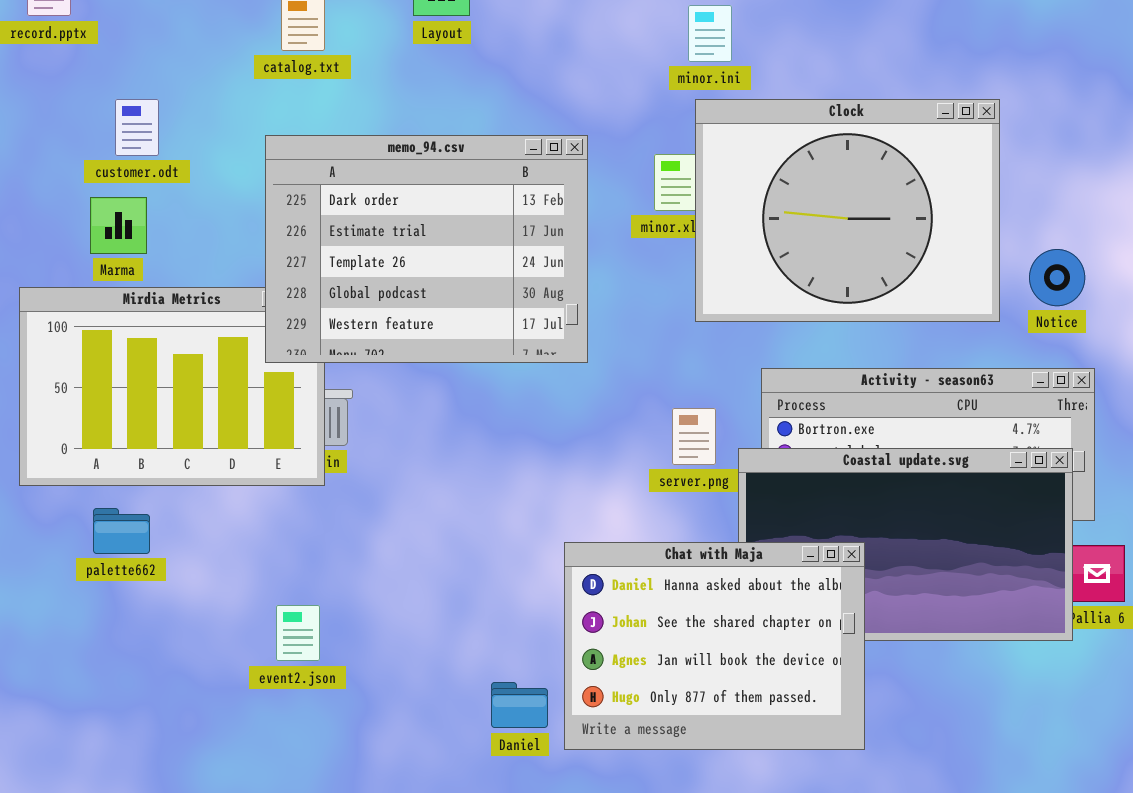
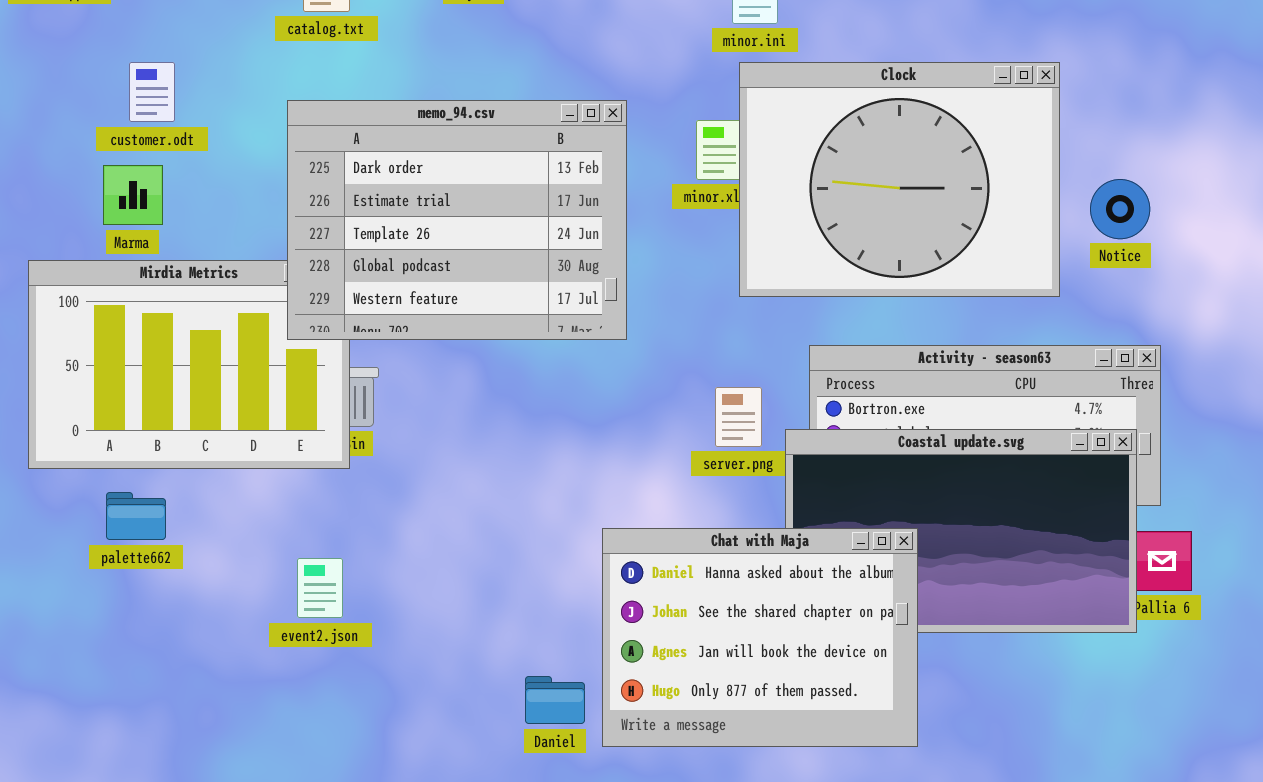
Notice: [1029,249,1085,306] -> [1090,179,1150,239], moved
event2.json: [276,605,320,661] -> [297,558,343,618], moved

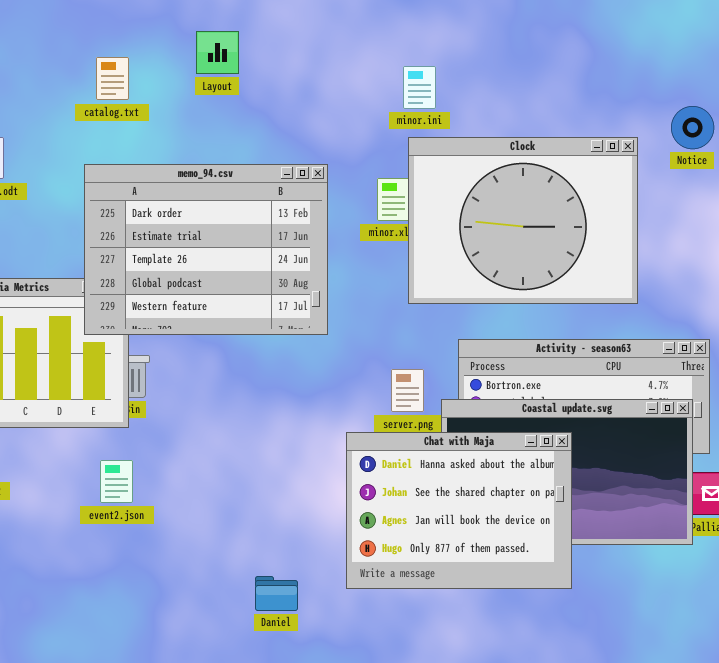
Notice: [1090,179,1150,239] -> [671,106,714,149], moved
Chat with Maja: [602,528,918,747] -> [346,432,572,589], moved
event2.json: [297,558,343,618] -> [100,460,133,503], moved

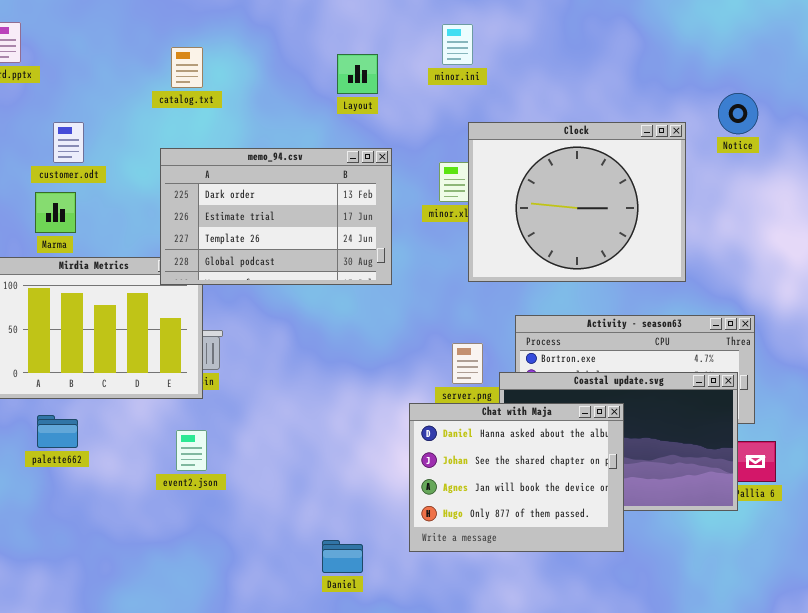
Layout: [196,31,239,74] -> [337,54,378,94], moved
minor.ini: [403,66,436,109] -> [442,24,473,65], moved
memo_94.csv: [84,164,328,335] -> [160,148,392,285], resized

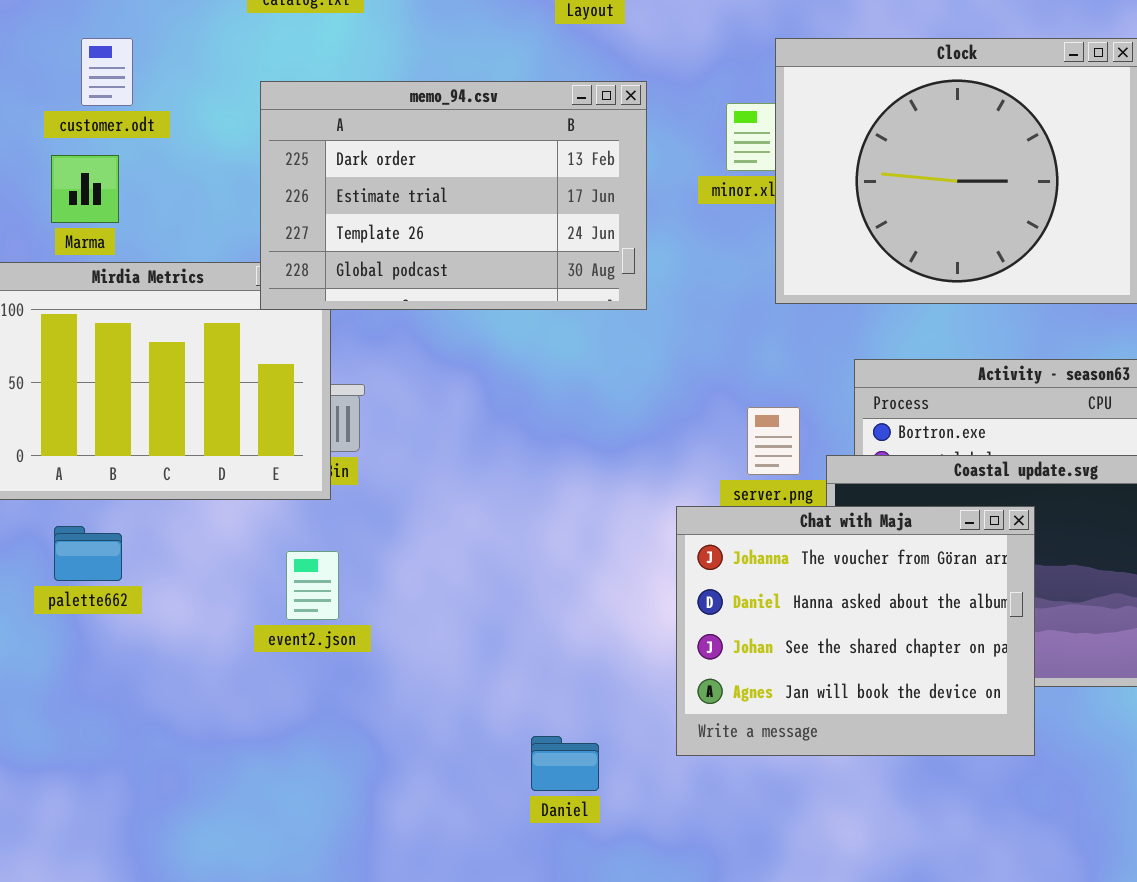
Chat with Maja: [409,403,624,552] -> [676,506,1035,756], scrolled up 1 row

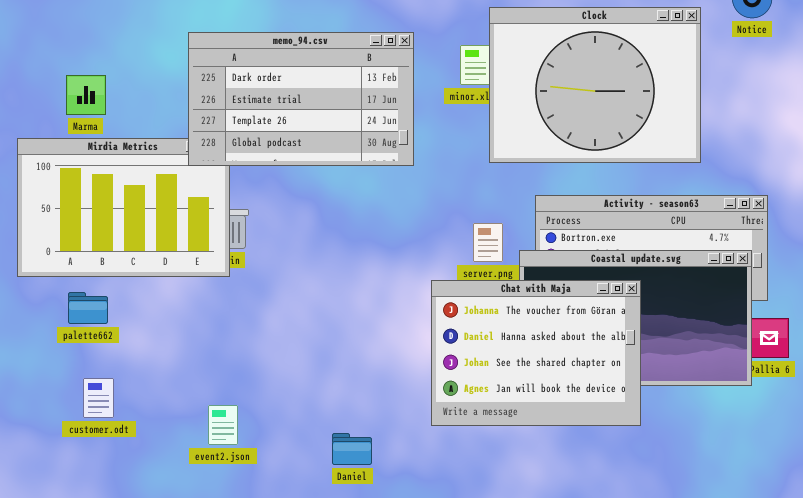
customer.odt: [81,38,133,106] -> [83,378,114,418], moved
event2.json: [286,551,339,620] -> [208,405,238,445], moved
Daniel: [531,736,599,791] -> [332,433,372,465], moved

